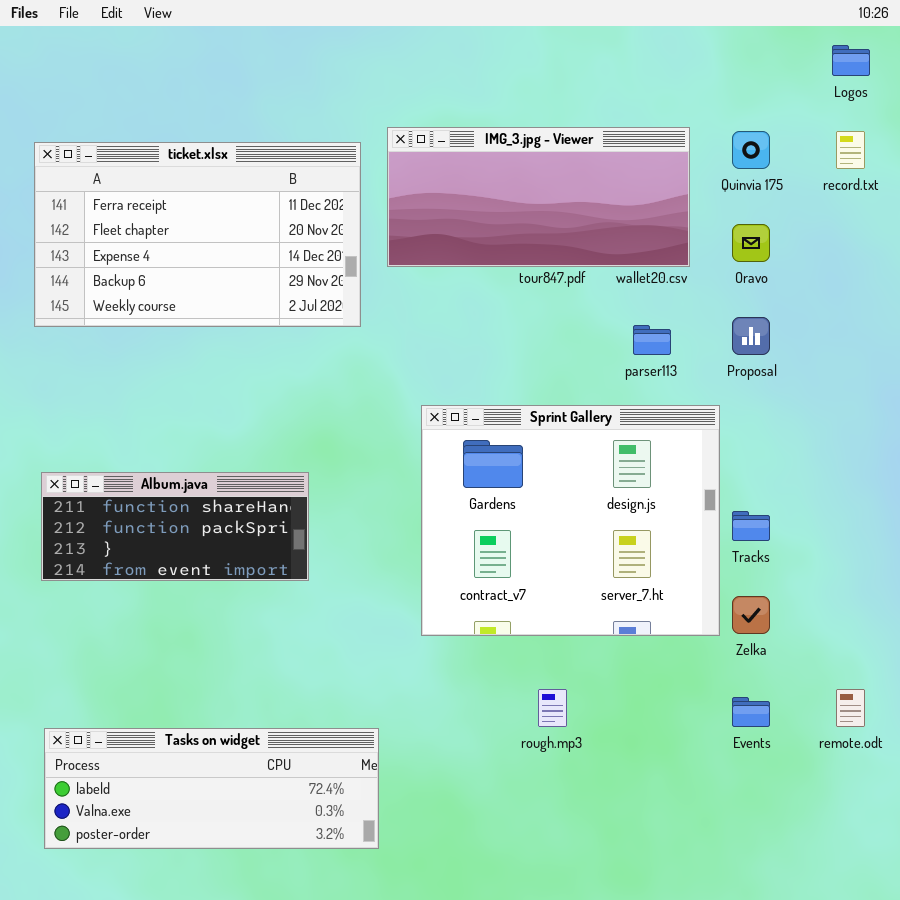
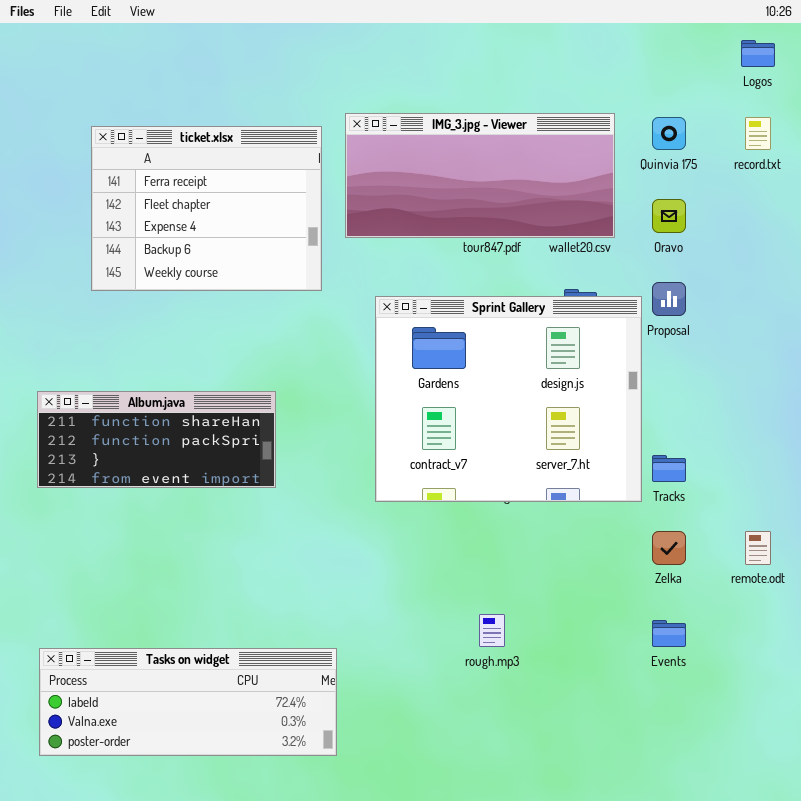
ticket.xlsx: [34,142,361,327] -> [91,126,322,291], resized
Sprint Gallery: [421,405,720,636] -> [375,296,642,502], moved
Album.java: [41,472,309,581] -> [37,391,276,488], moved
remote.odt: [836,689,865,727] -> [745,531,771,565], moved

